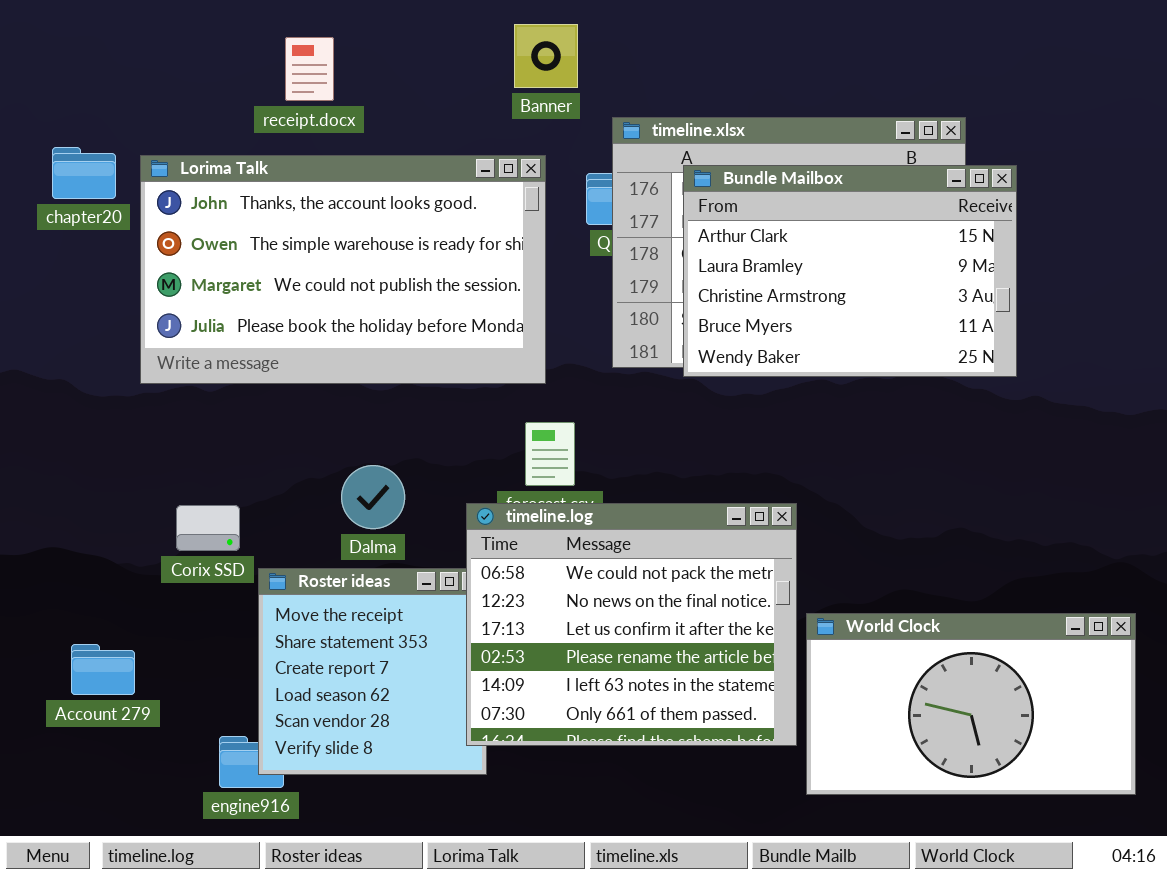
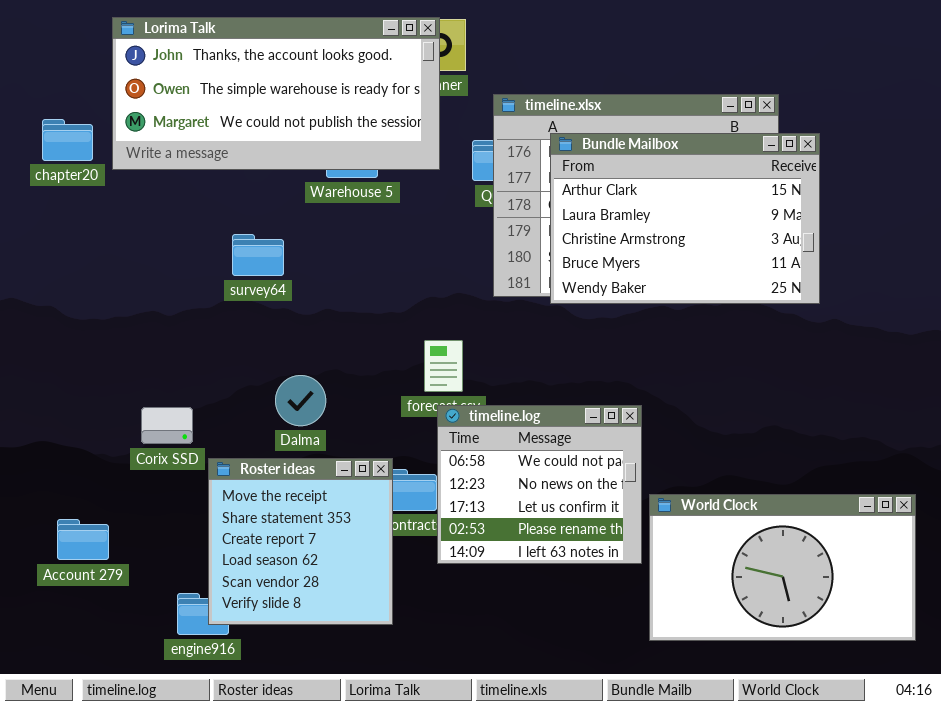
Lorima Talk: [140,155,546,384] -> [112,17,440,170], moved, resized
timeline.log: [466,503,797,746] -> [437,405,642,564], resized

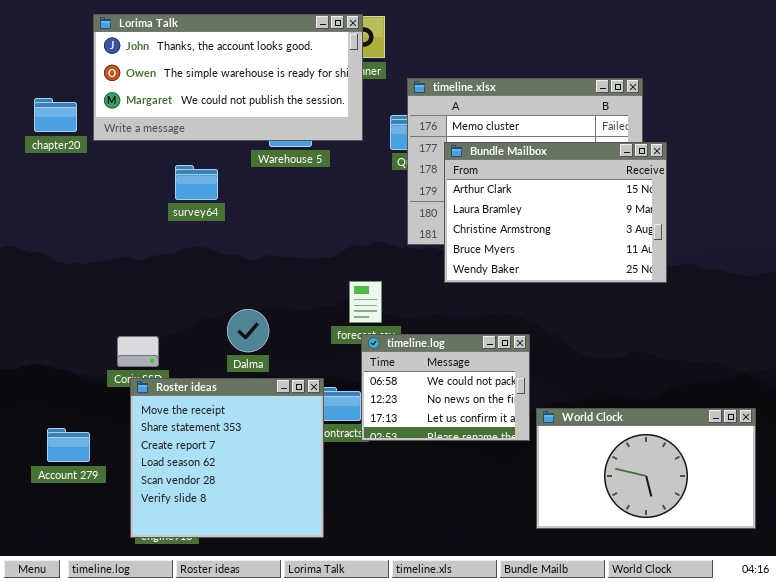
Bundle Mailbox: [550,133,820,304] -> [444,142,667,283], moved
survey64: [232,234,284,276] -> [175,165,218,200], moved
timeline.log: [437,405,642,564] -> [361,334,530,441], resized
Roster ideas: [208,458,393,625] -> [130,378,324,538], resized

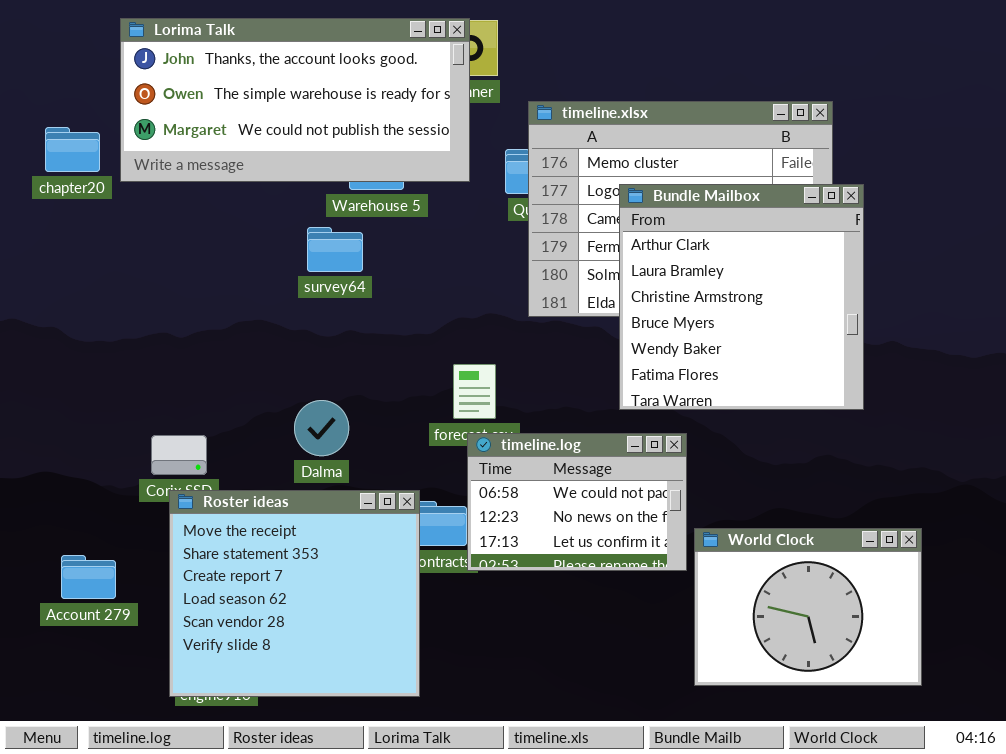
Bundle Mailbox: [444,142,667,283] -> [619,184,864,410], resized
survey64: [175,165,218,200] -> [307,227,363,272], moved
World Clock: [536,408,756,529] -> [694,528,922,686], resized

